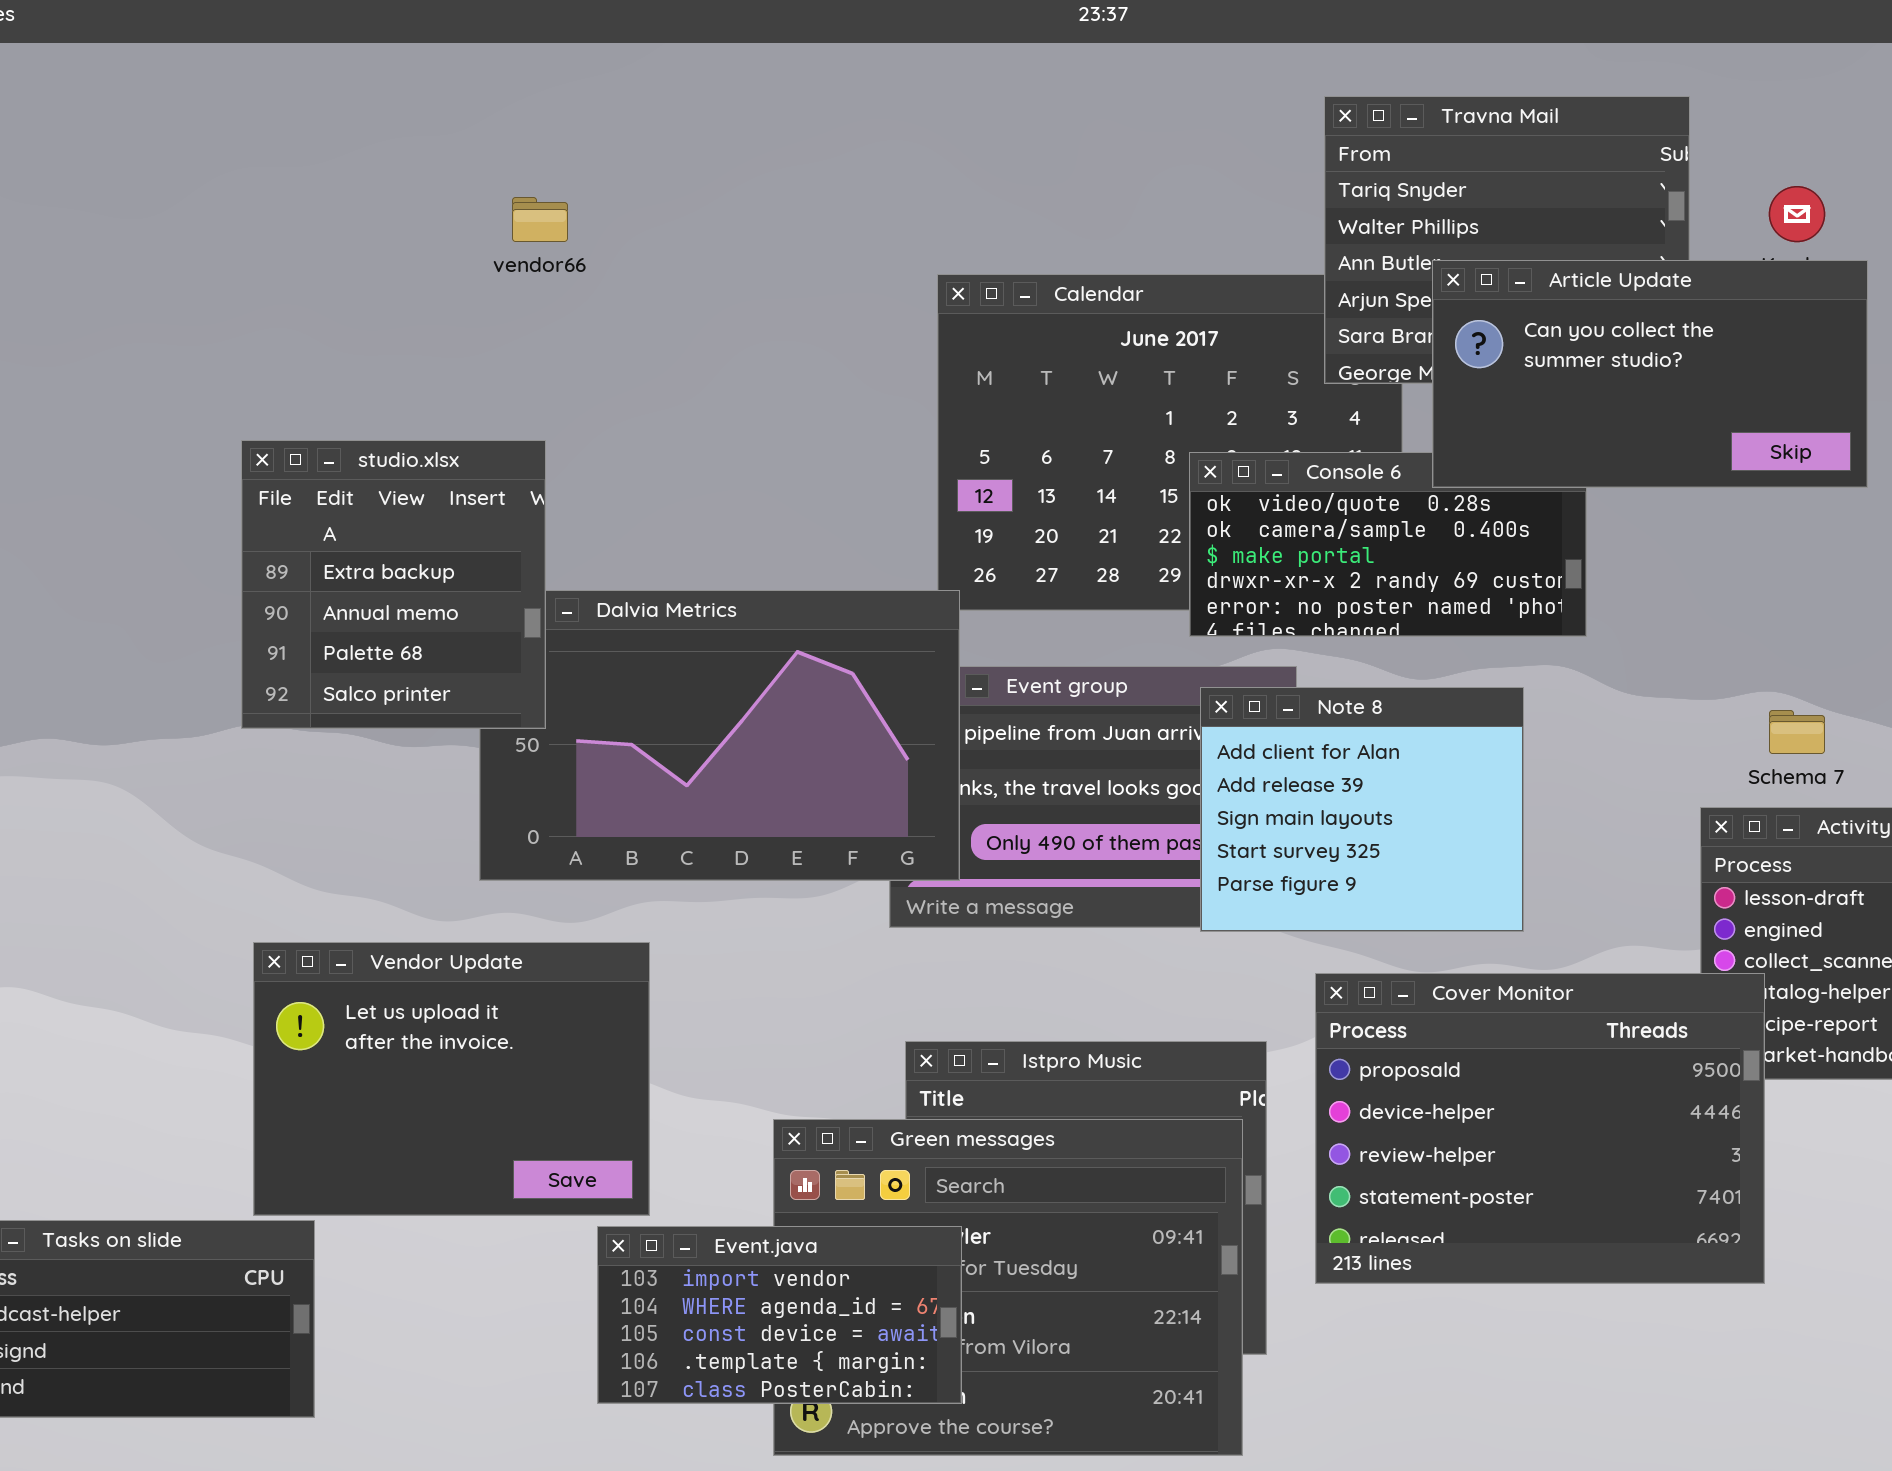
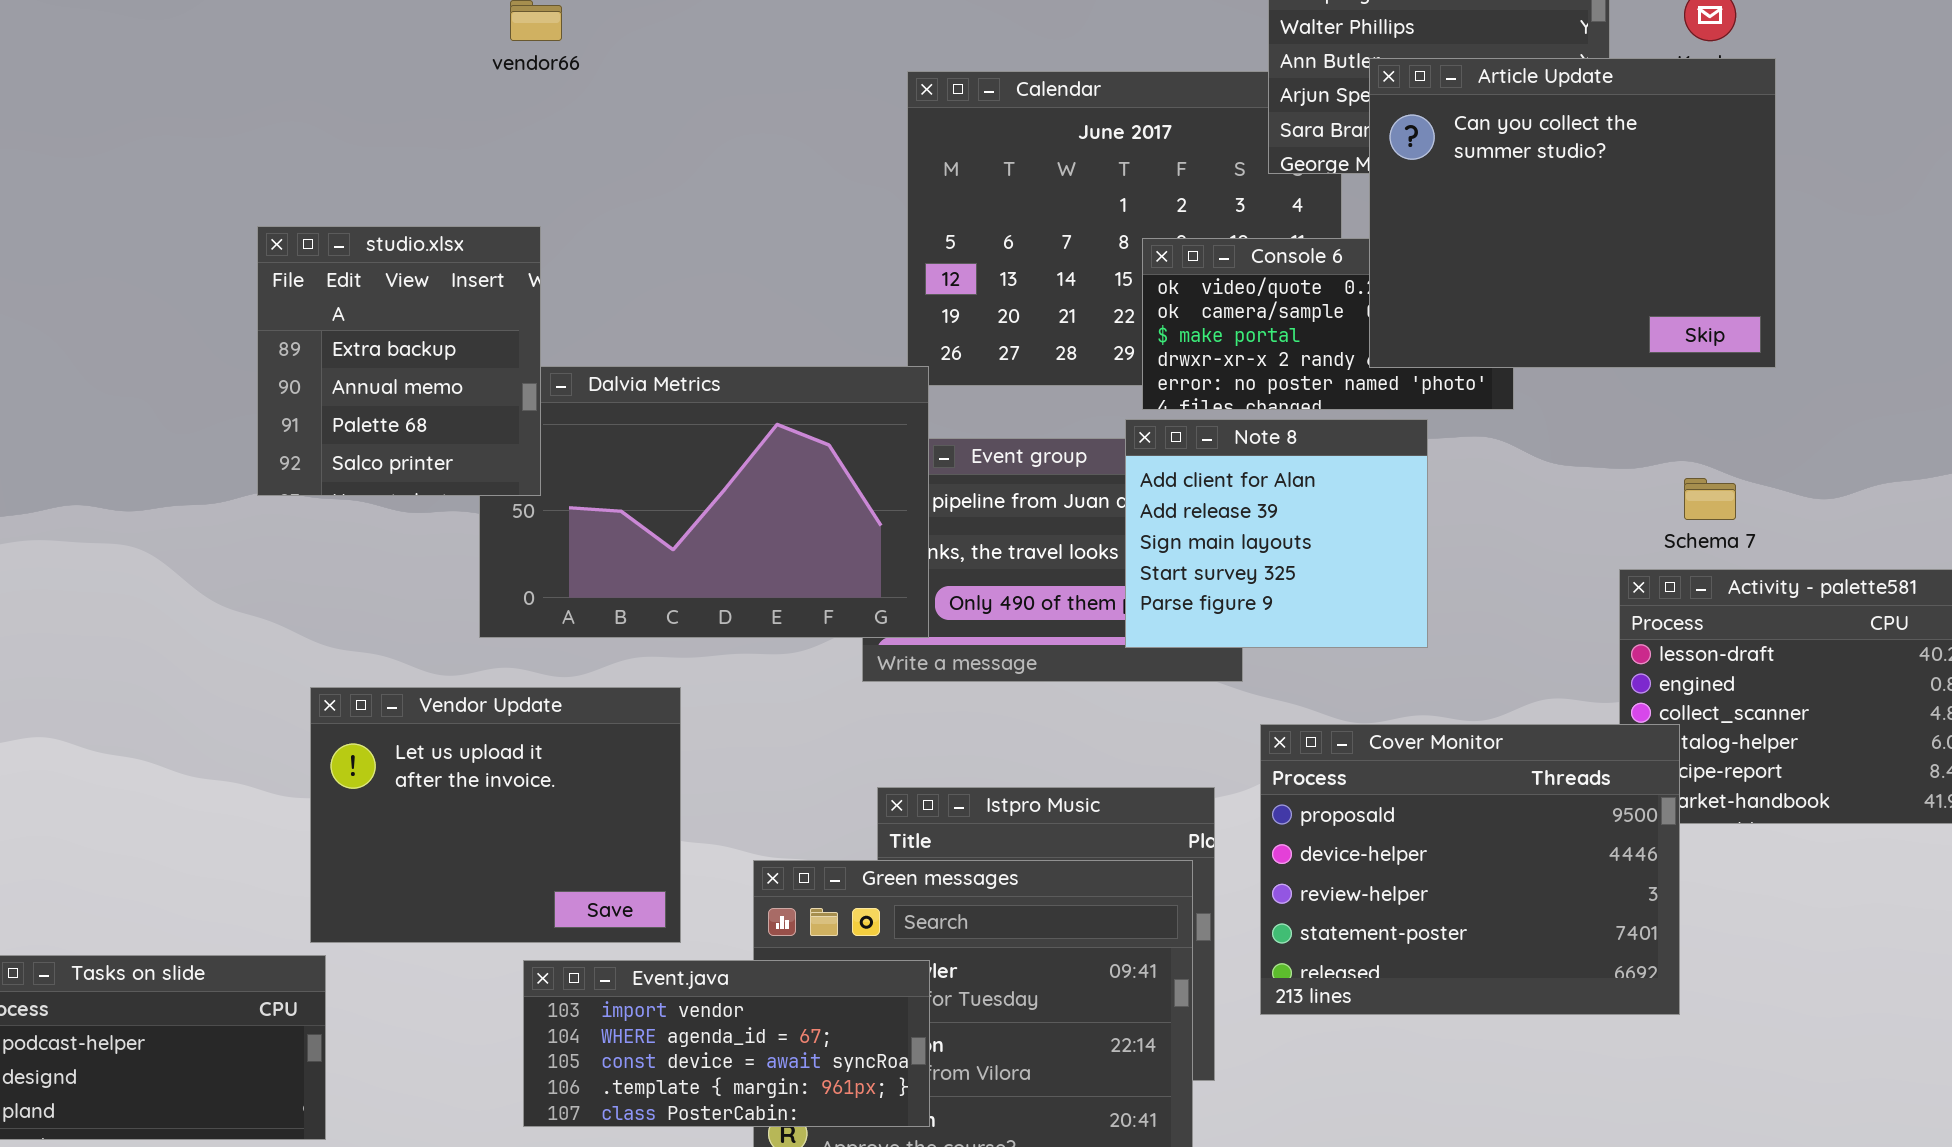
Article Update: [1432,260,1868,488] -> [1369,58,1776,368], resized
Note 8: [1200,687,1524,932] -> [1125,419,1428,648], moved
Vendor Update: [253,942,650,1216] -> [310,687,681,943], moved
Event.java: [597,1226,962,1404] -> [523,960,930,1127], resized

